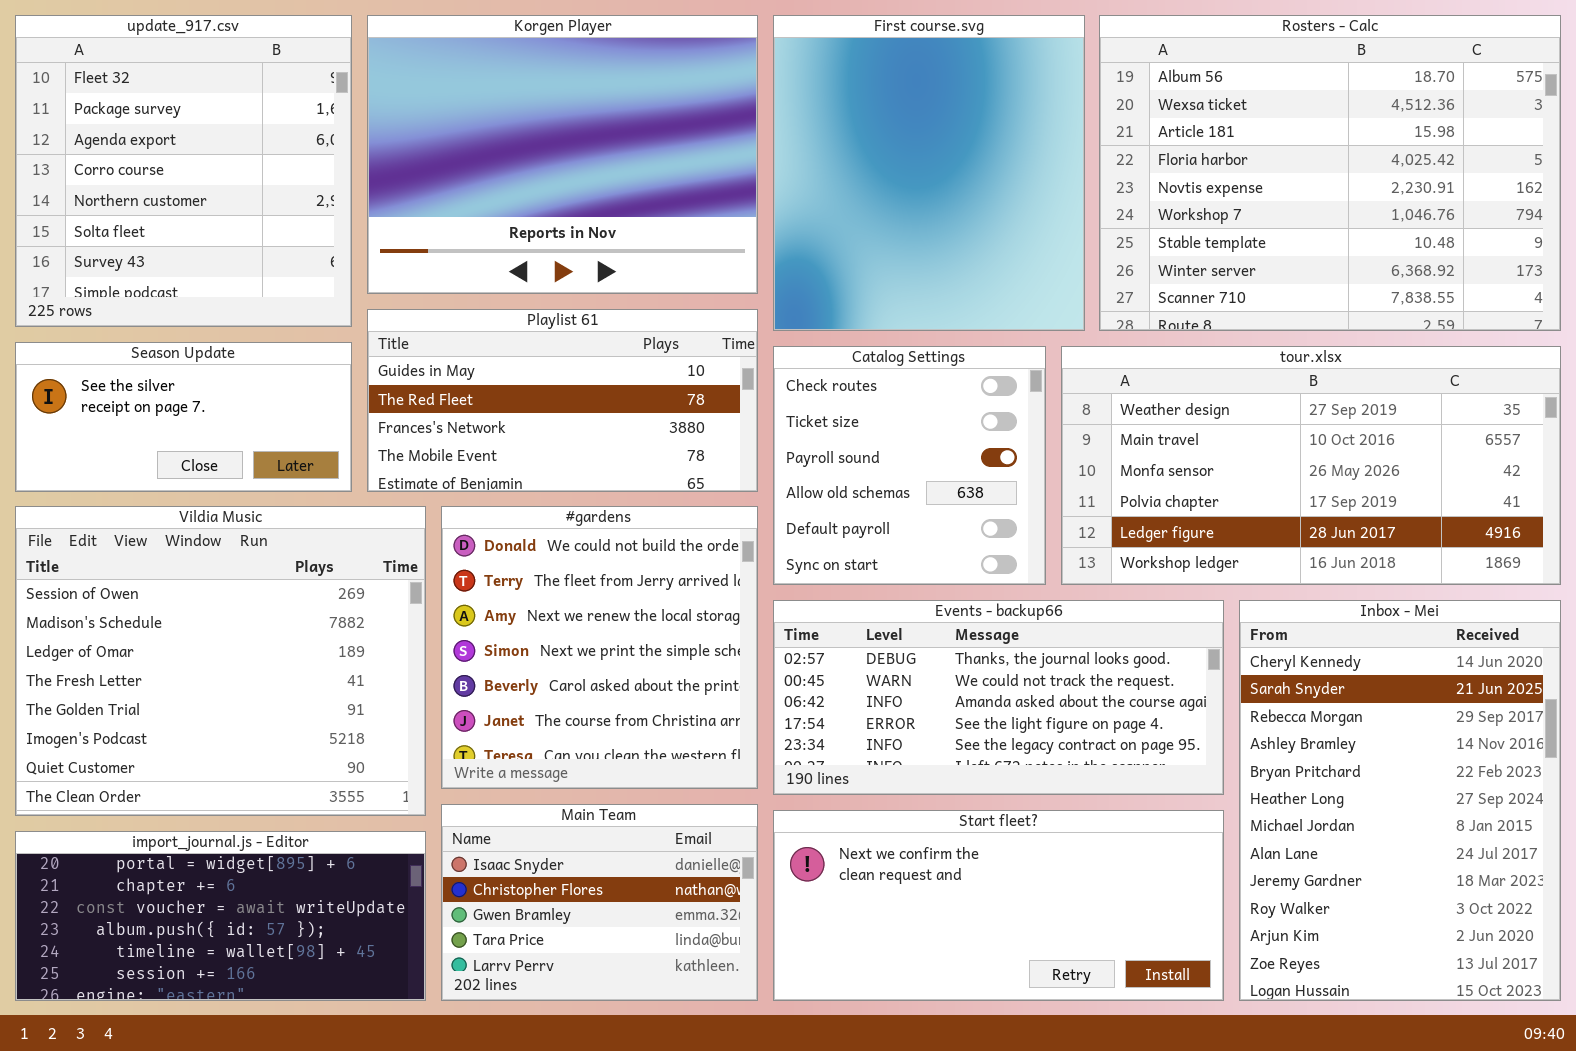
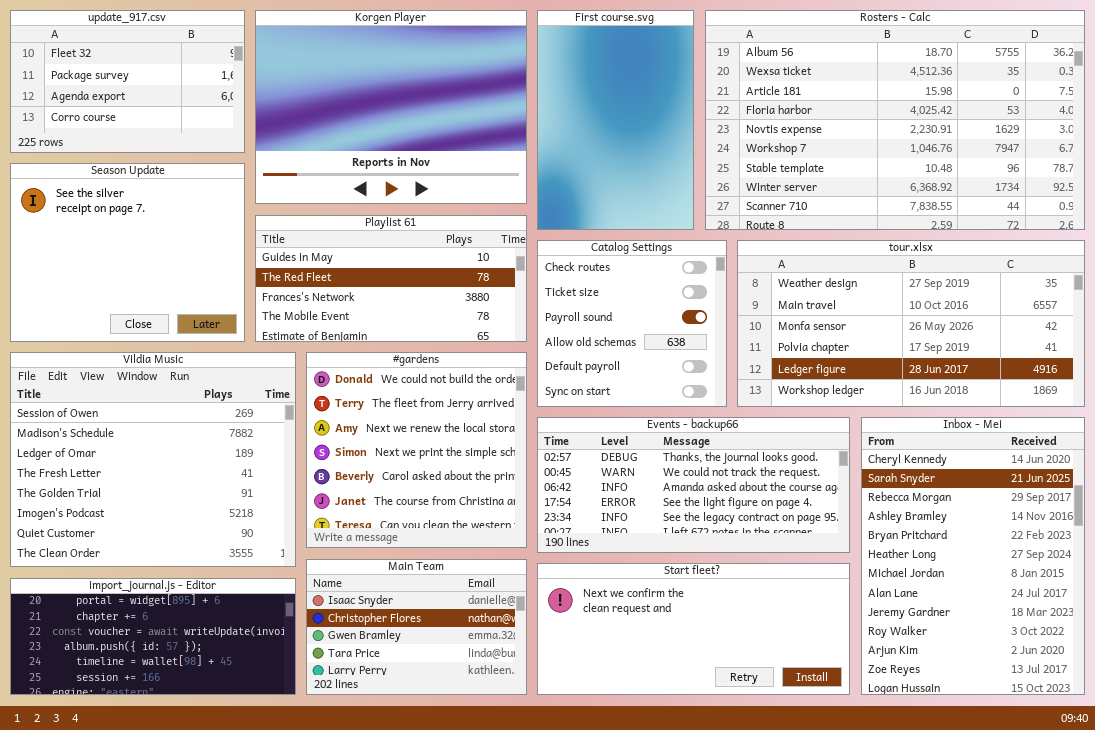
update_917.csv: [15,15,352,327] -> [10,10,245,153], resized
First course.svg: [773,15,1085,331] -> [537,10,694,230], resized
Rosters - Calc: [1099,15,1561,331] -> [705,10,1085,230], resized
Season Update: [15,342,352,492] -> [10,163,245,342], resized

